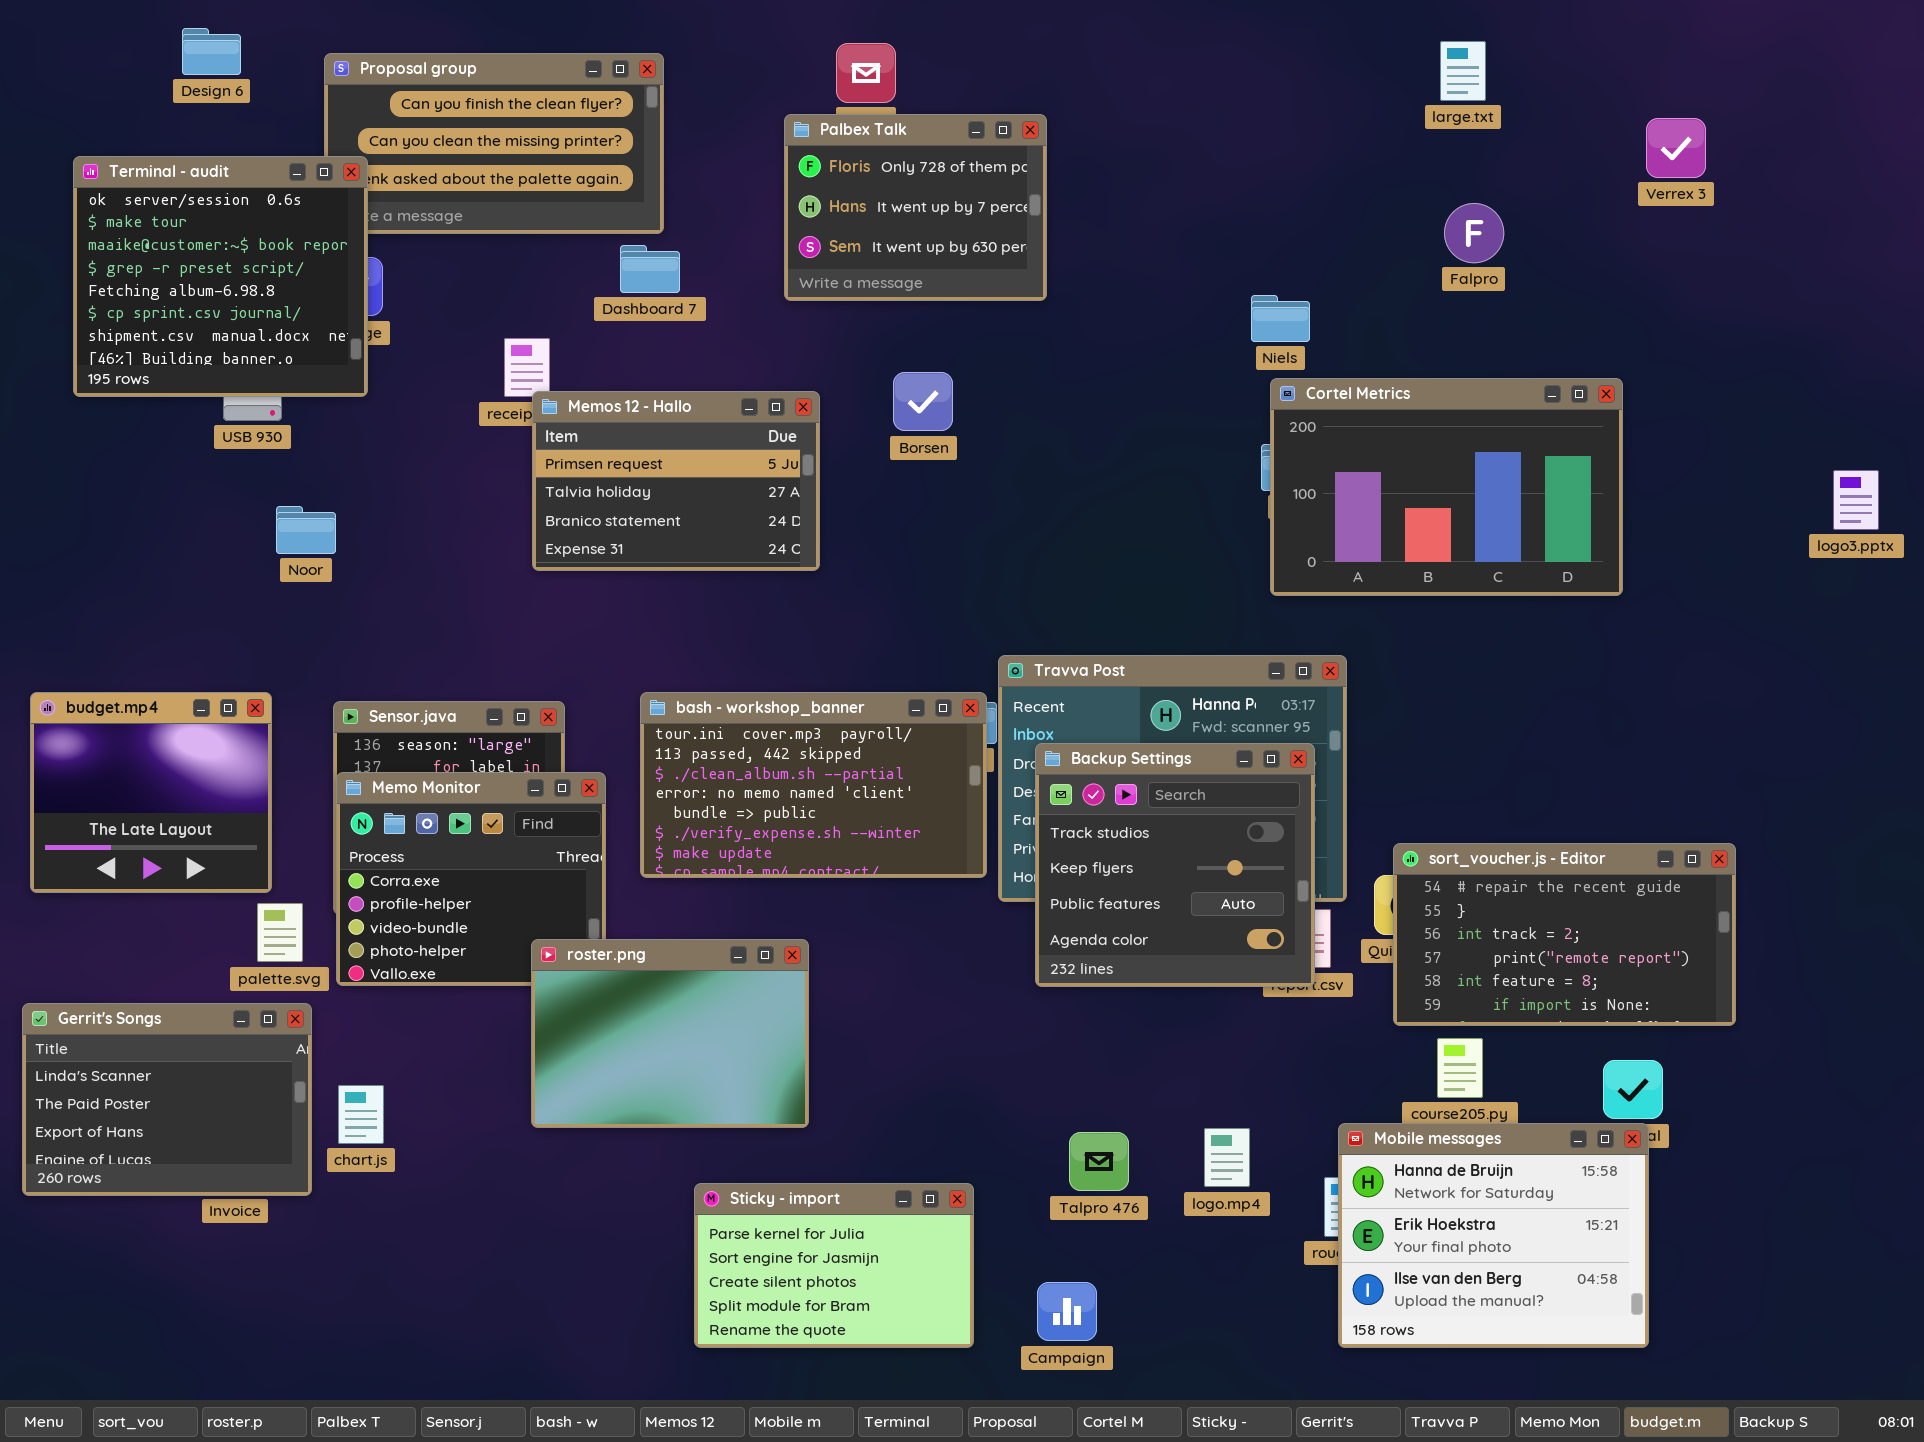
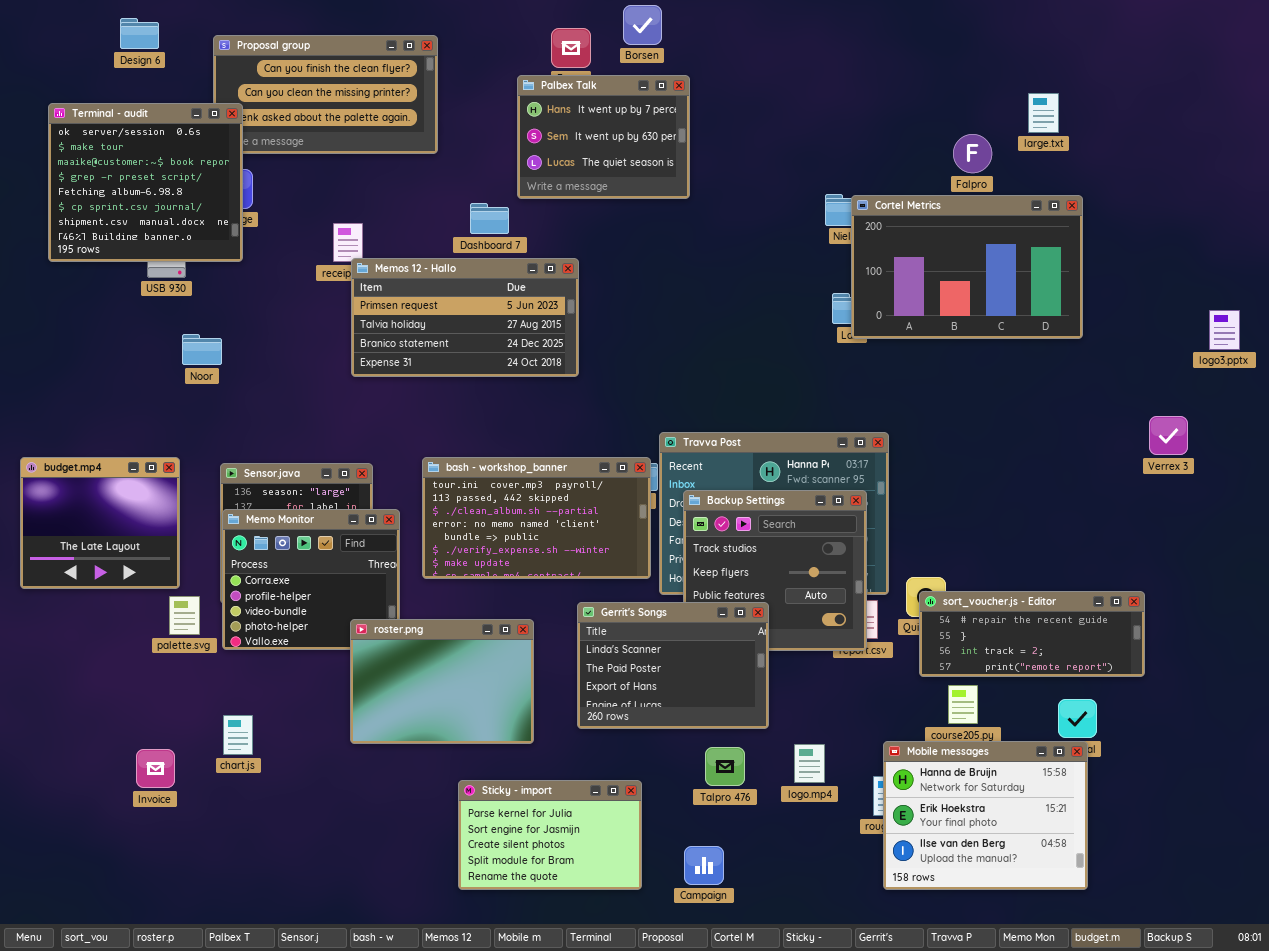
large.txt: [1440,41,1486,101] -> [1028,93,1059,133], moved
Palbex Talk: [784,114,1047,301] -> [517,75,690,199], scrolled down 1 row
Verrex 3: [1646,118,1706,178] -> [1149,416,1188,455], moved
Dashboard 7: [620,245,680,293] -> [470,203,509,234], moved
Borsen: [893,372,953,431] -> [623,5,662,45], moved
Cortel Metrics: [1270,378,1623,596] -> [851,195,1083,339], moved
Memos 12 - Hallo: [532,391,820,571] -> [351,258,579,377], resized
sort_voucher.js - Editor: [1393,843,1736,1026] -> [919,591,1145,677], resized
Gerrit's Songs: [22,1003,312,1196] -> [577,602,769,729], moved

